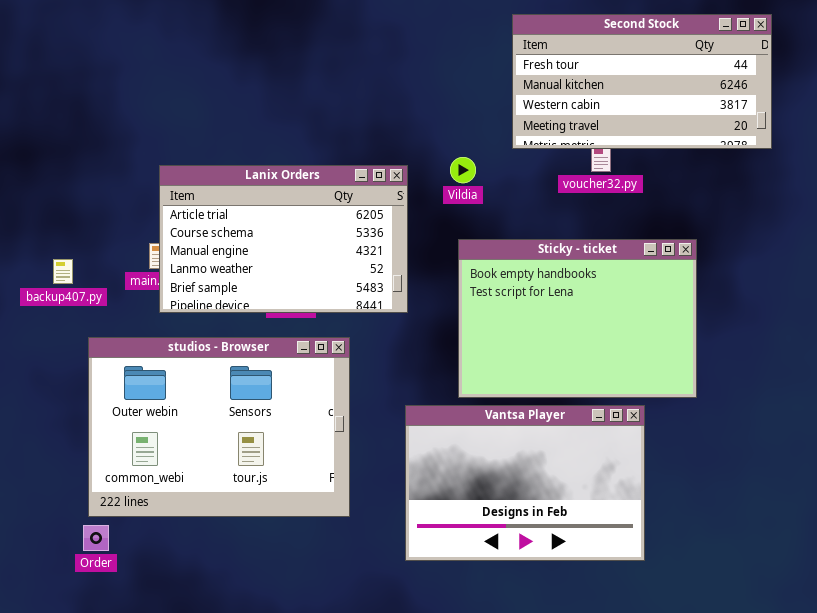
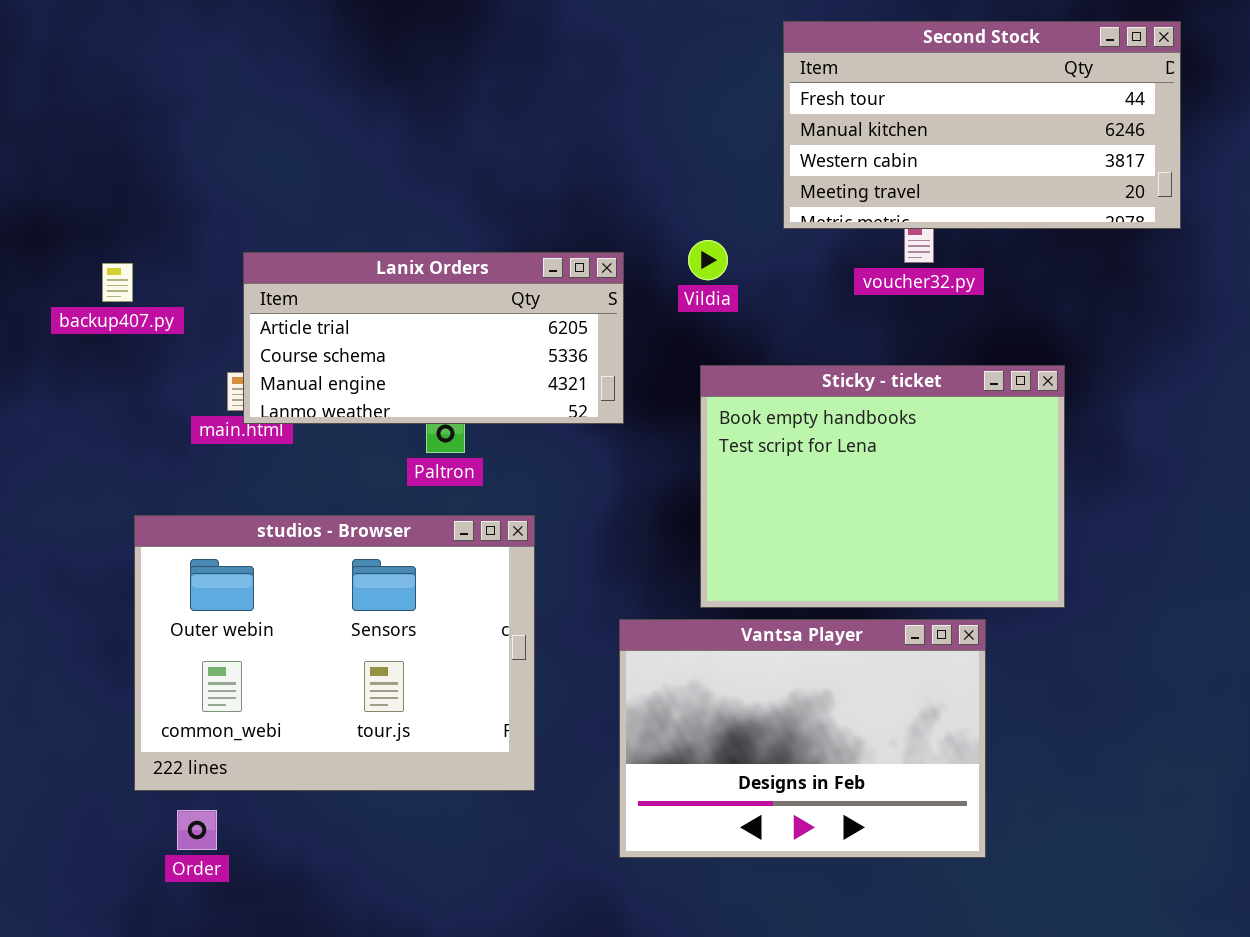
Lanix Orders: [159,165,408,313] -> [243,252,624,424], resized
backup407.py: [53,259,73,284] -> [102,263,133,302], moved
Order: [83,525,109,551] -> [177,810,217,850], moved

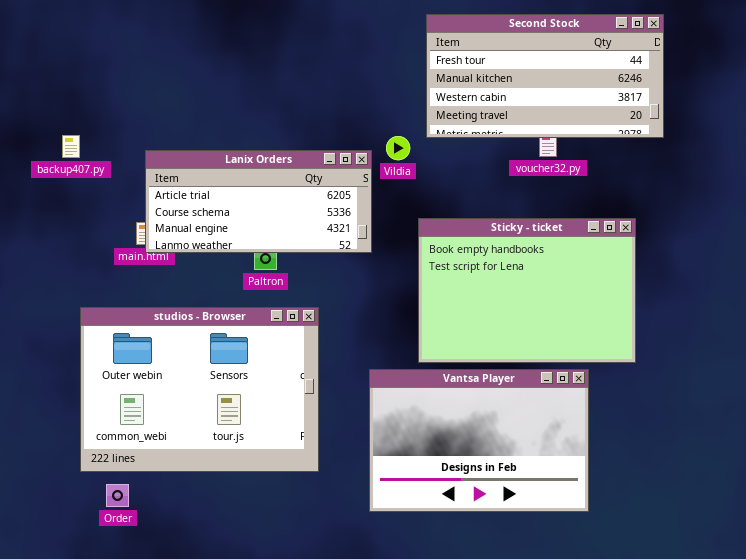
Second Stock: [783,21,1181,229] -> [426,14,664,138], moved
Vildia: [688,240,728,280] -> [386,136,410,160], moved
backup407.py: [102,263,133,302] -> [62,135,80,158], moved

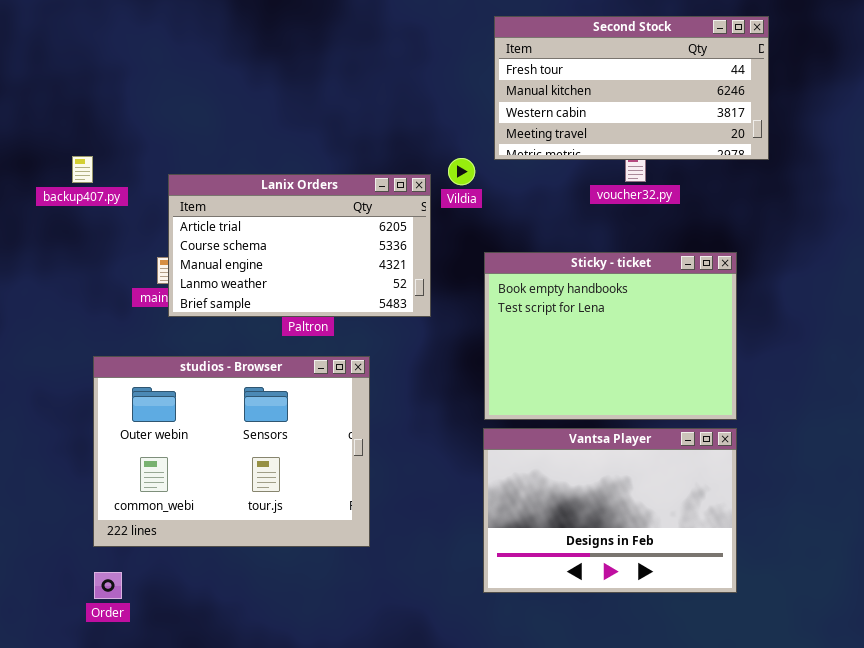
Lanix Orders: [145,150,372,253] -> [168,174,431,317], resized
Vantsa Player: [369,369,589,512] -> [483,428,737,593], moved
Order: [106,484,129,507] -> [94,572,122,599], moved

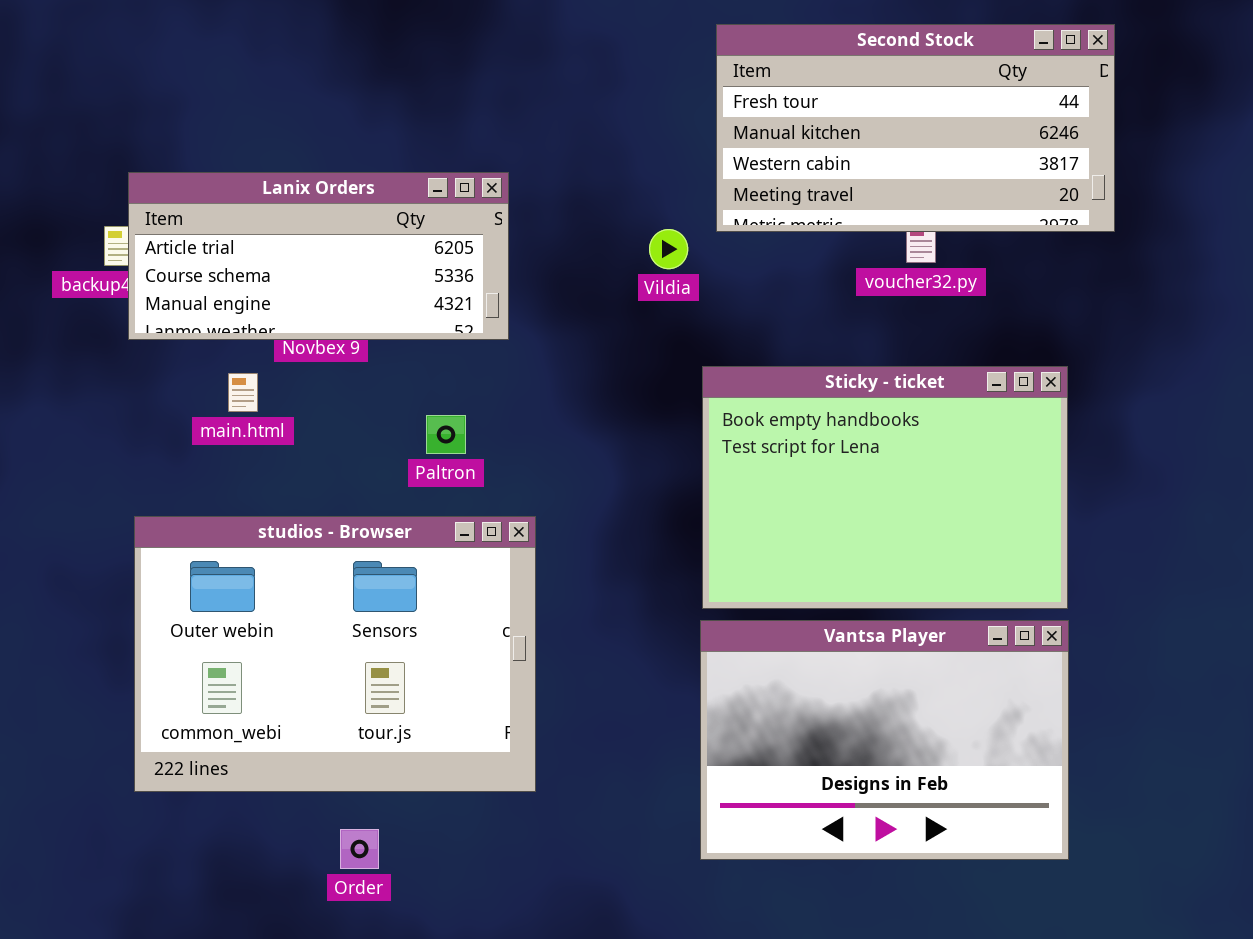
Lanix Orders: [168,174,431,317] -> [128,172,509,340], moved, resized
Order: [94,572,122,599] -> [340,829,379,869], moved

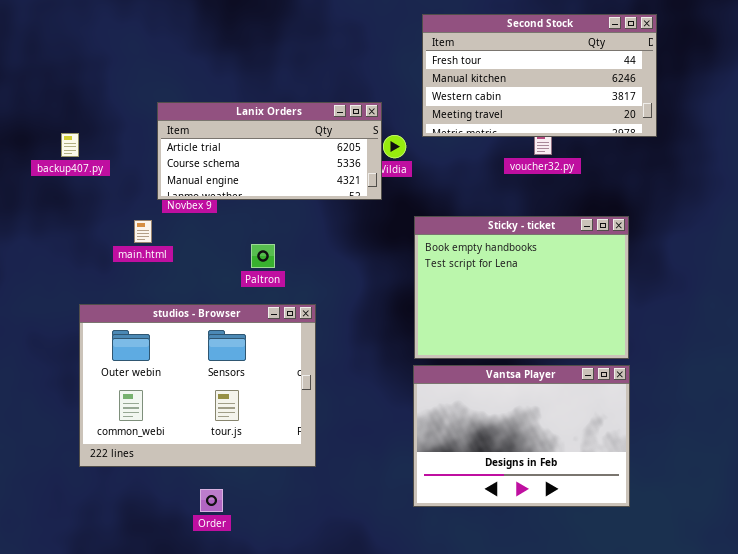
Lanix Orders: [128,172,509,340] -> [157,102,382,200], moved

